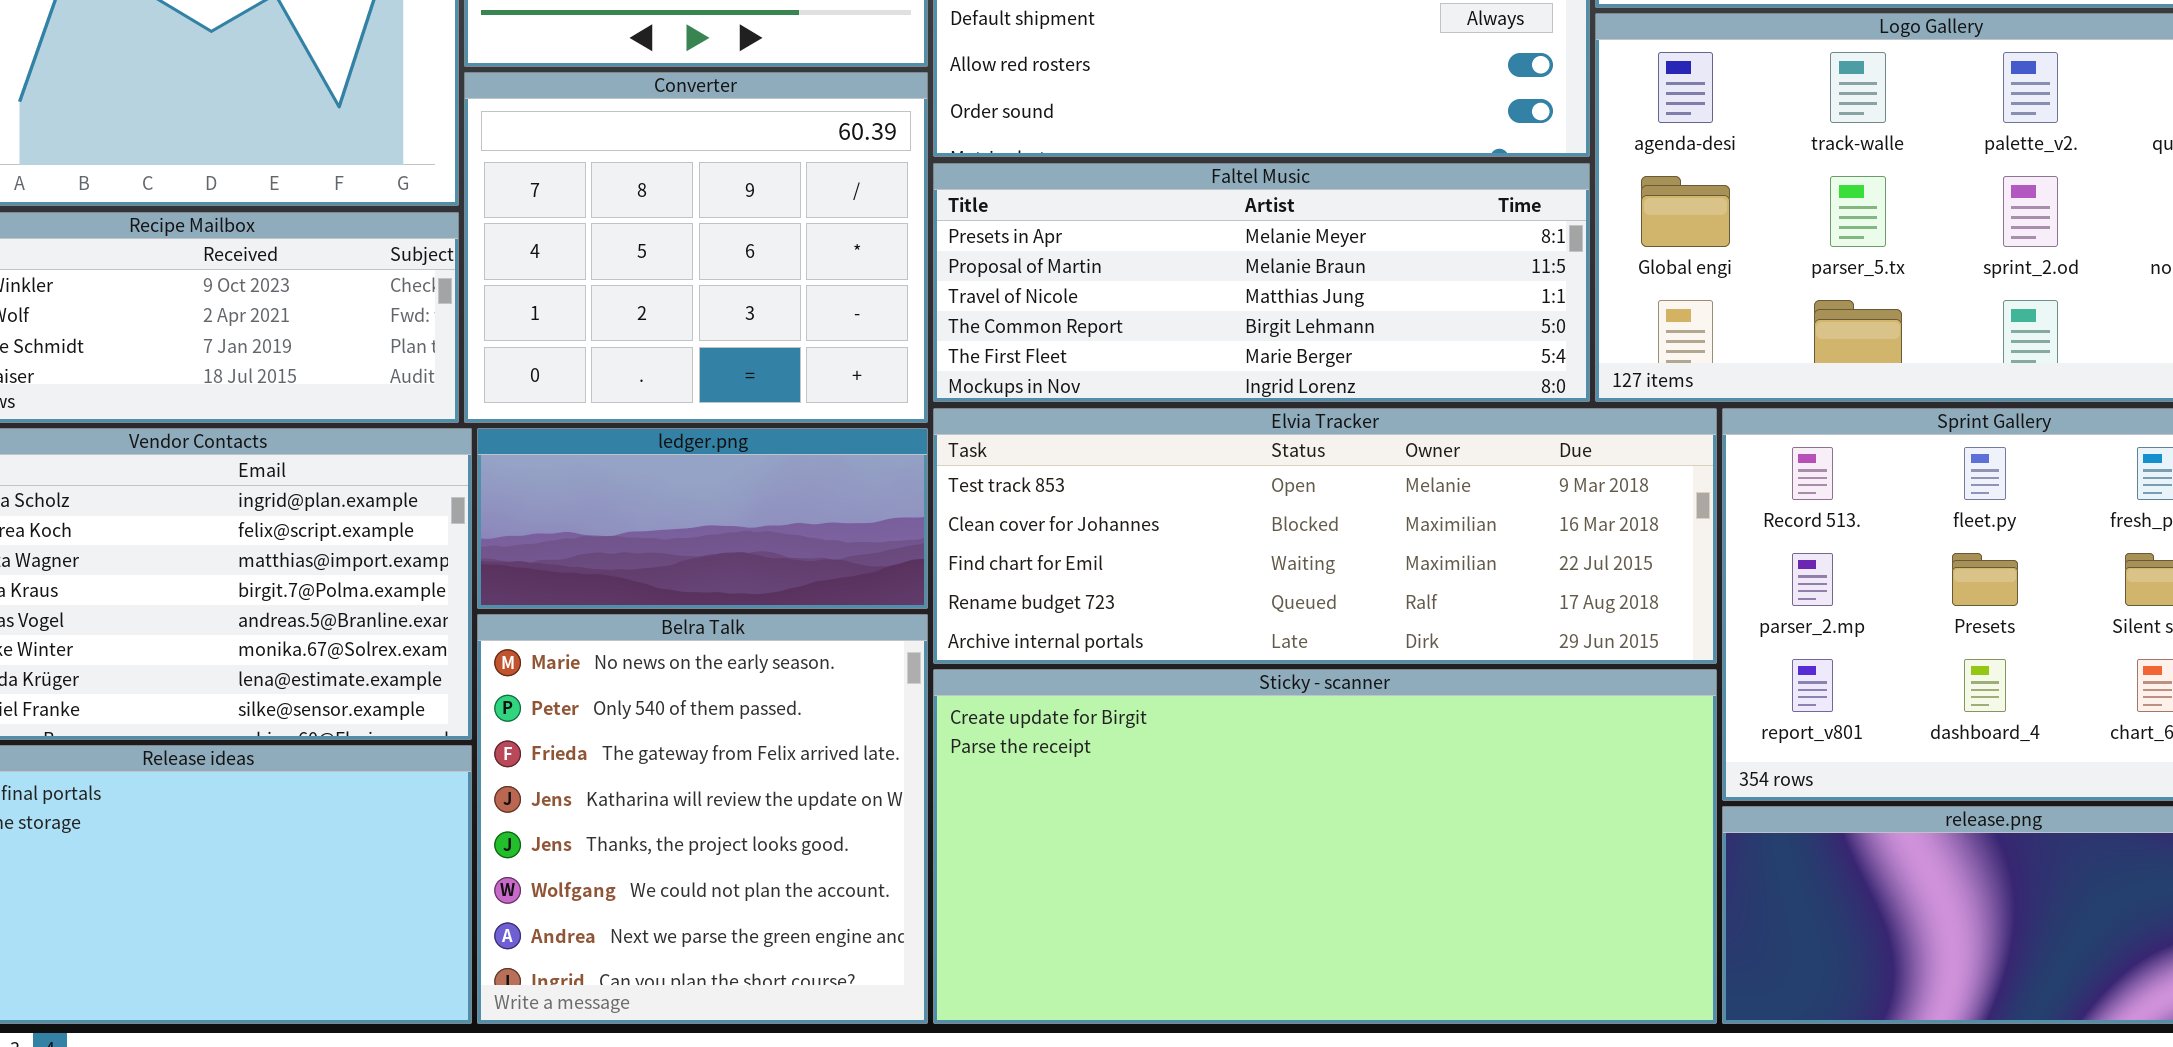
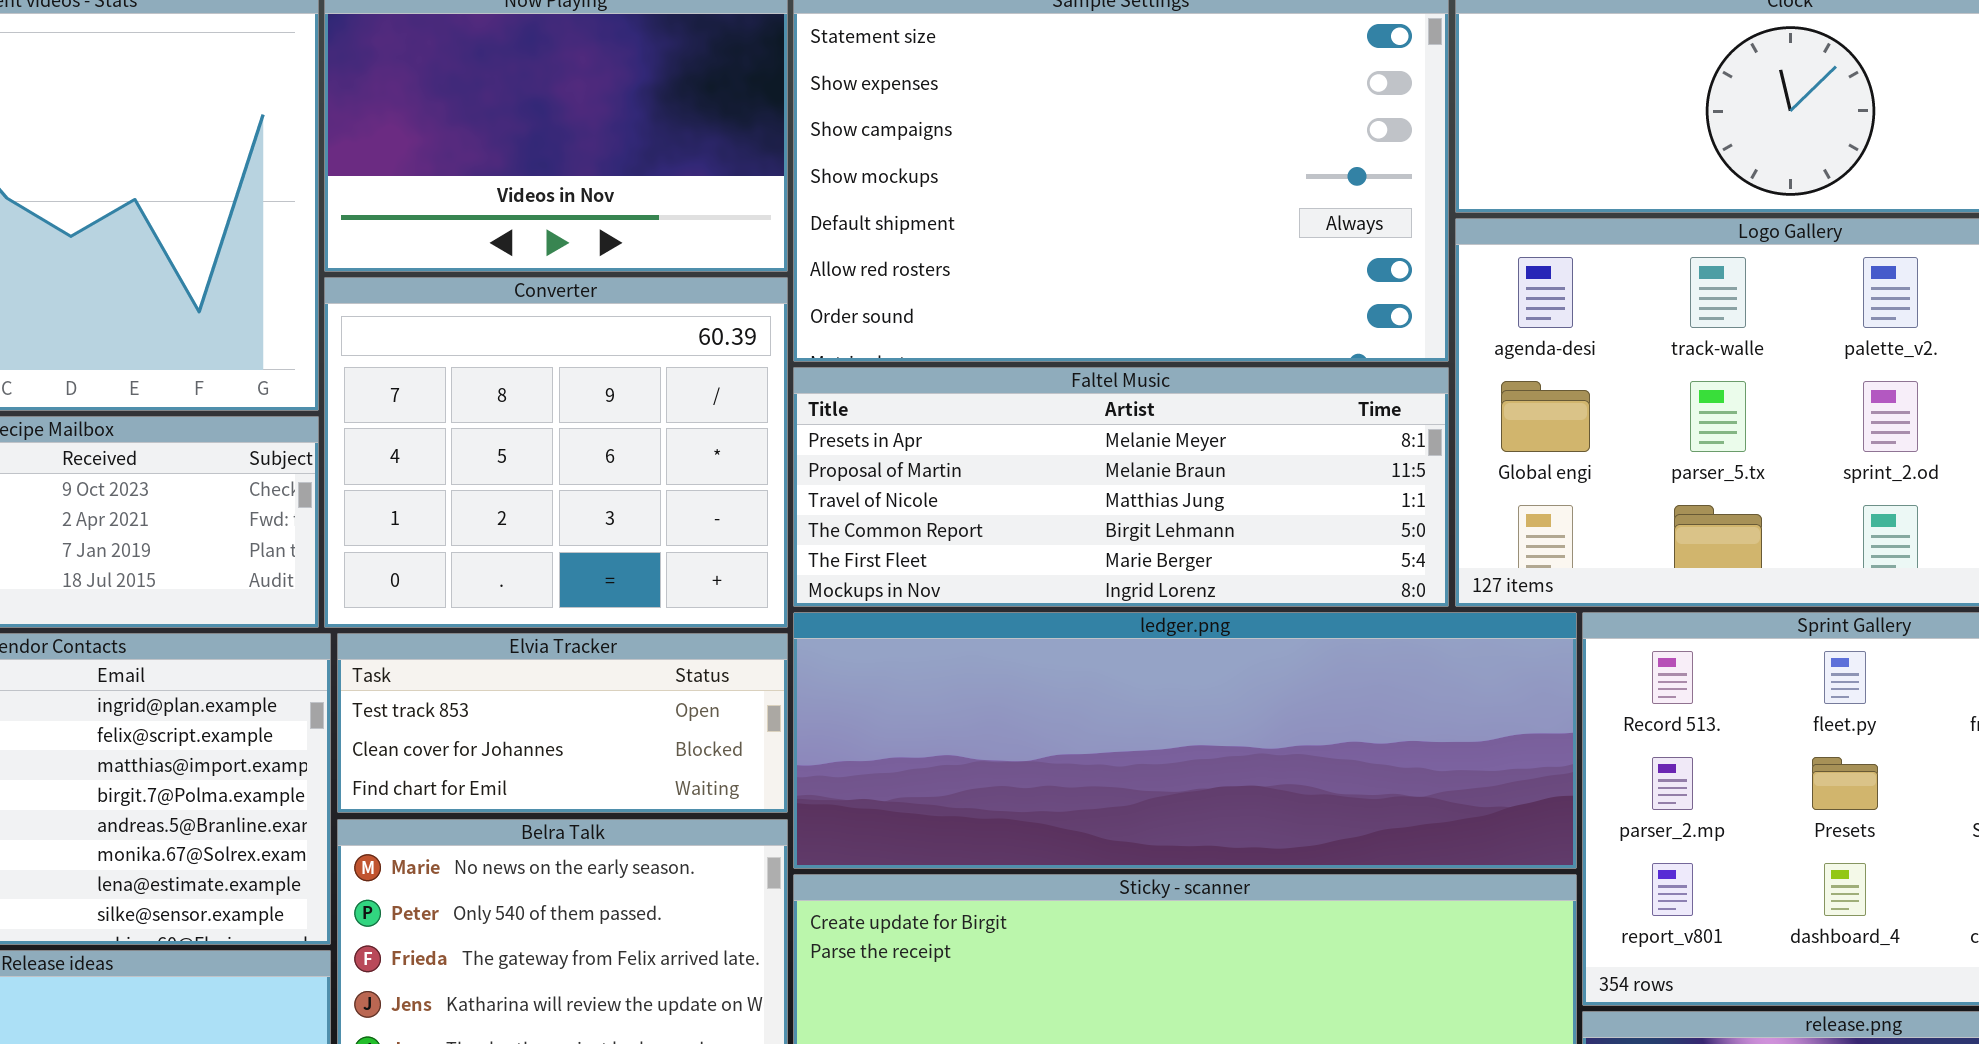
Elvia Tracker: [933,408,1717,664] -> [337,633,788,813], moved, resized
ledger.png: [477,428,928,609] -> [793,612,1577,869], moved, resized

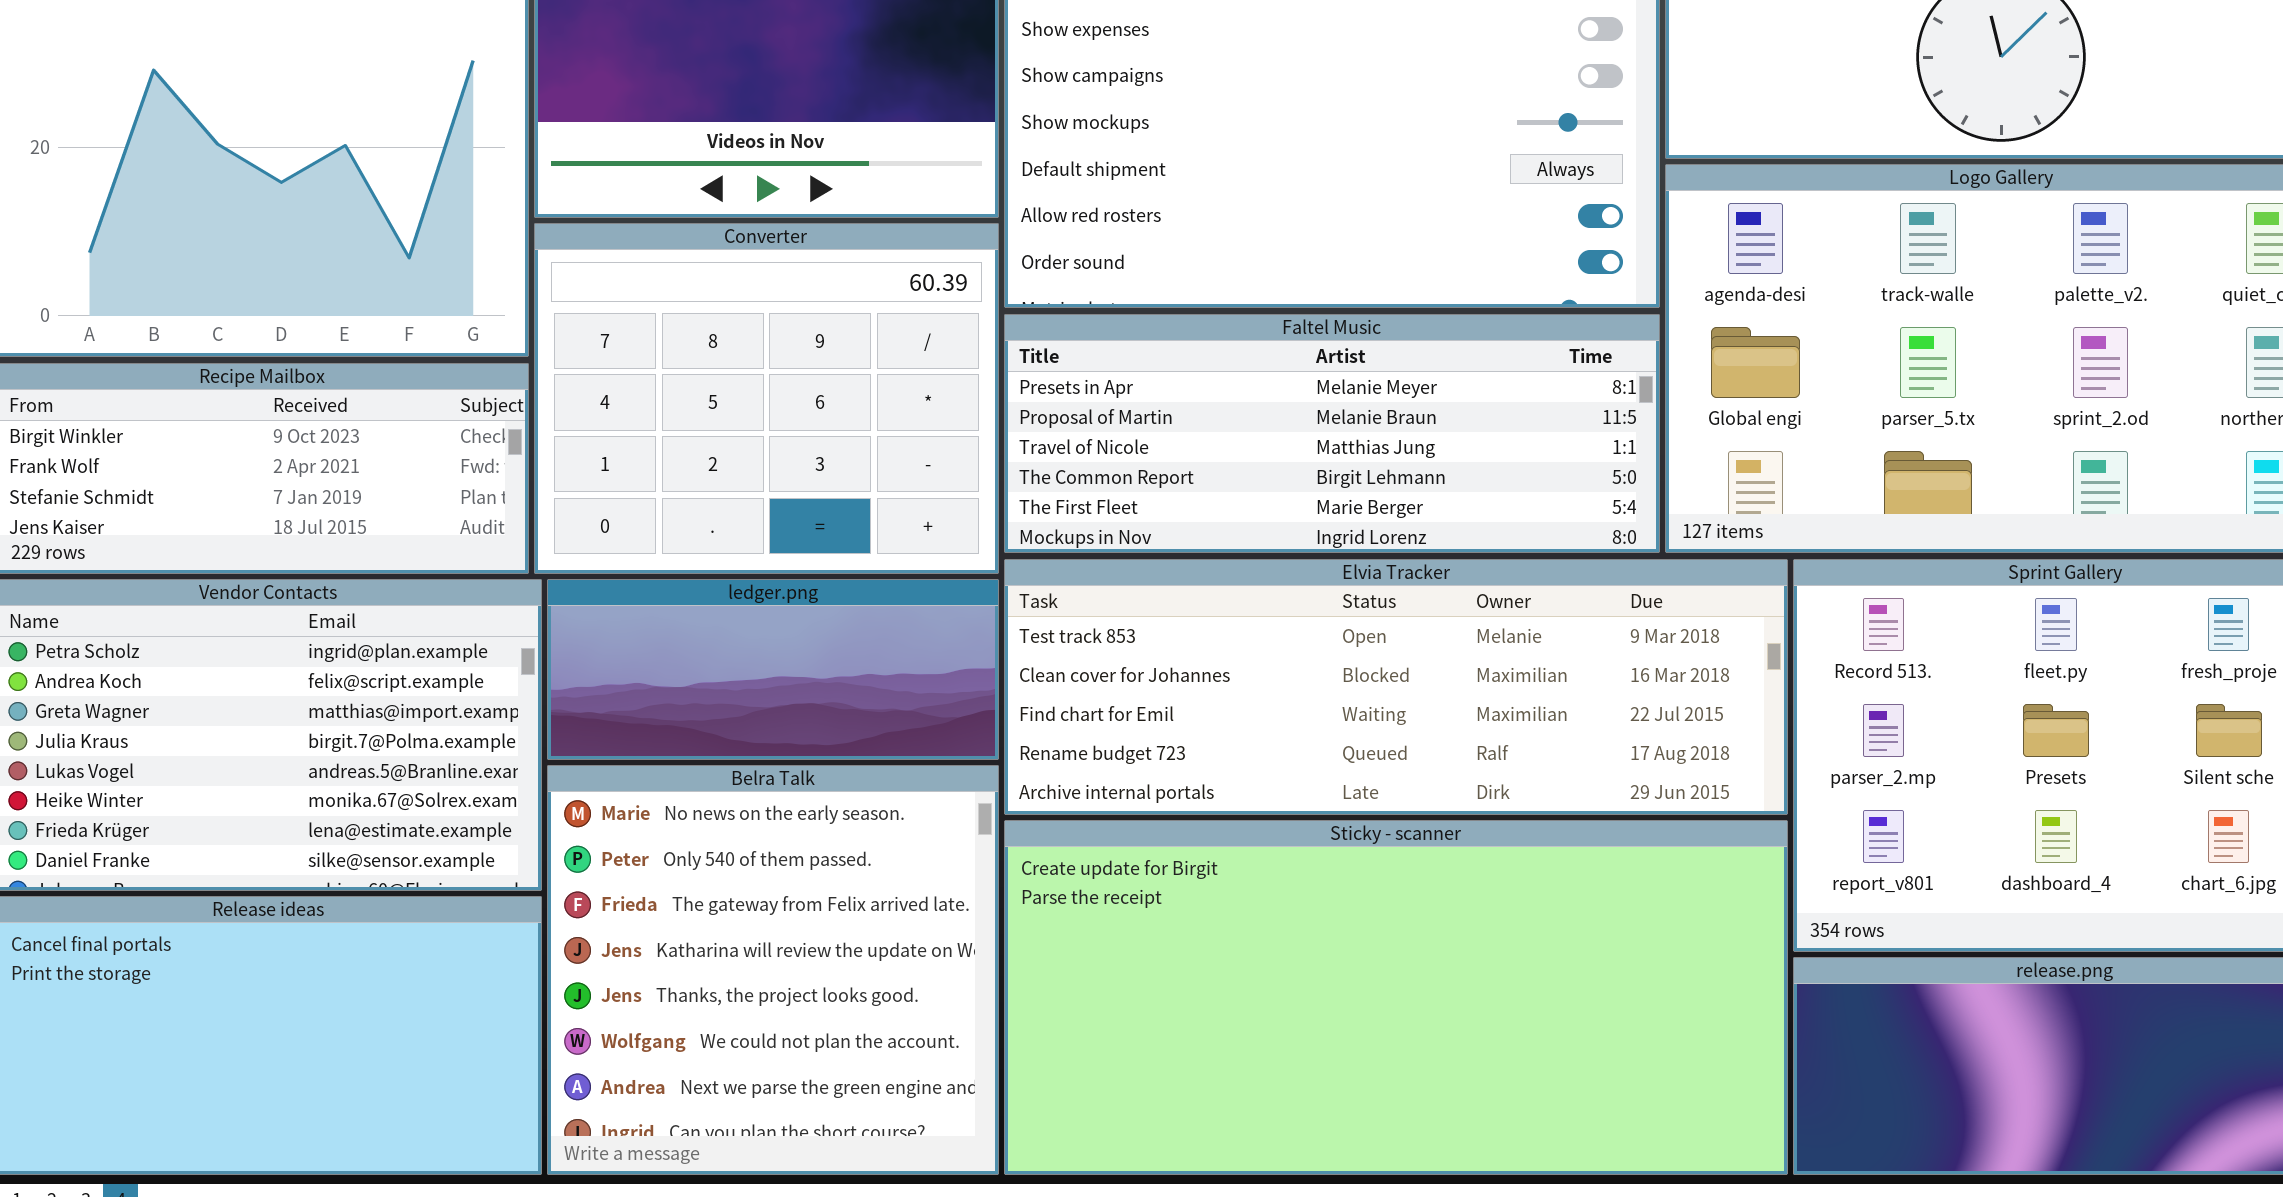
ledger.png: [793,612,1577,869] -> [547,579,999,760], moved, resized
Elvia Tracker: [337,633,788,813] -> [1004,559,1788,815], moved, resized

